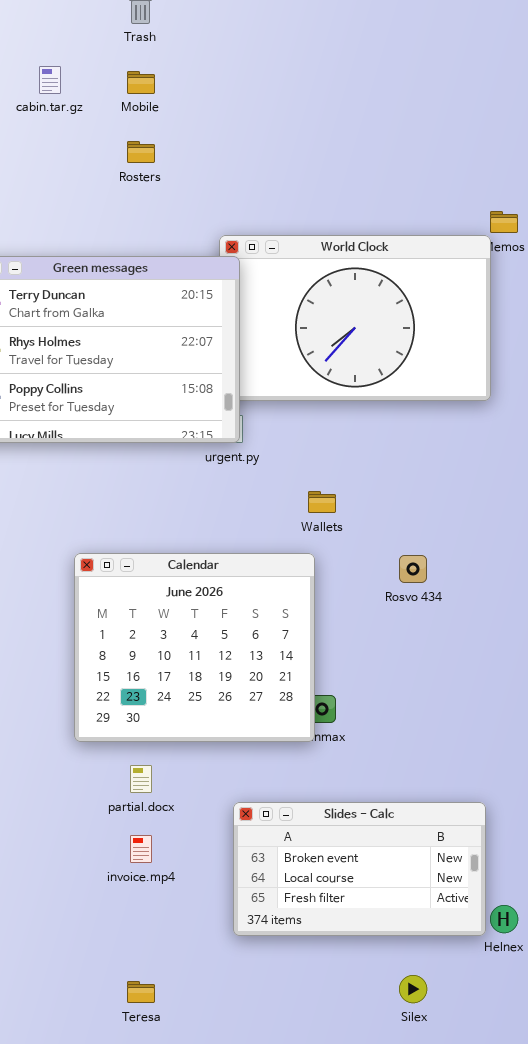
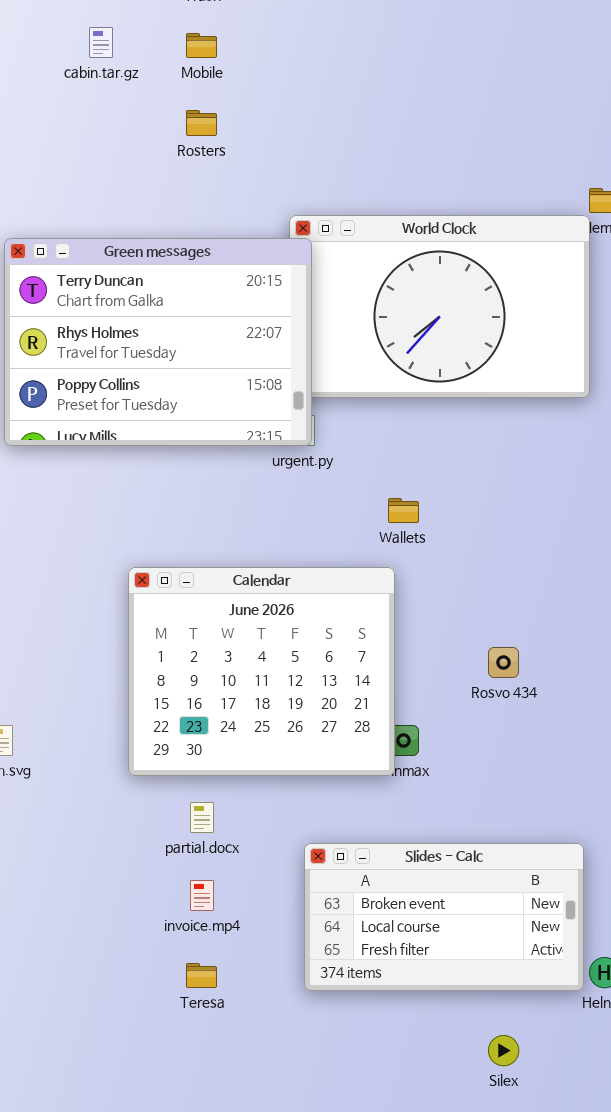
Rosvo 434: [399,555,427,583] -> [488,647,519,678], moved
Teresa: [127,981,155,1003] -> [186,963,217,988], moved

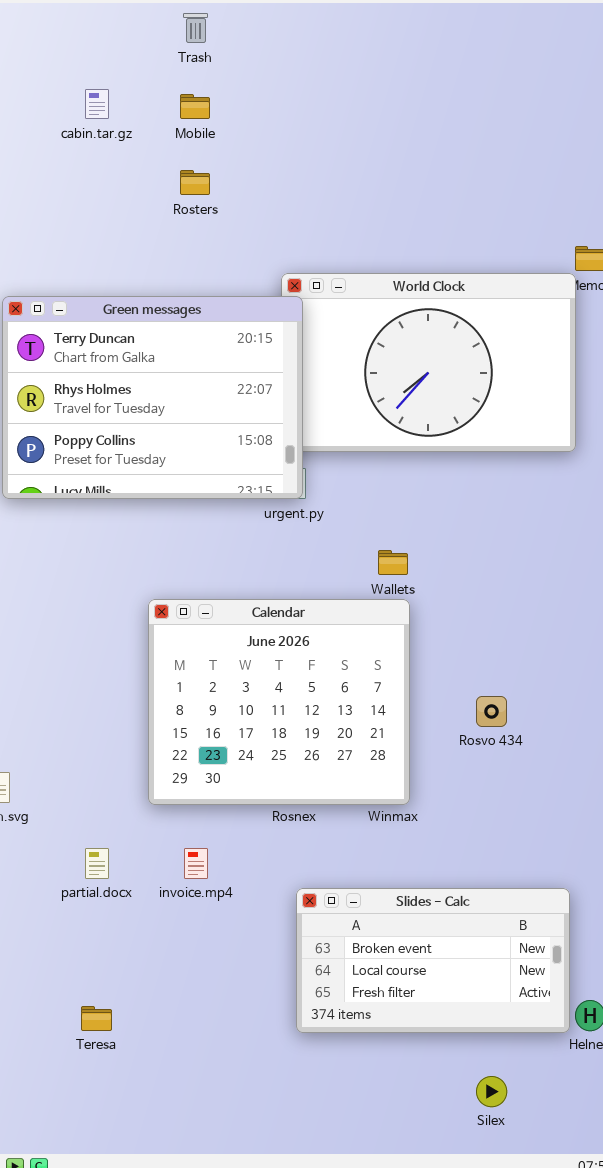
Calendar: [128,567,395,776] -> [148,599,410,805], moved
partial.docx: [190,802,214,833] -> [85,848,109,879], moved
invoice.mp4: [190,880,214,911] -> [184,848,208,879], moved
Teresa: [186,963,217,988] -> [81,1006,112,1031], moved

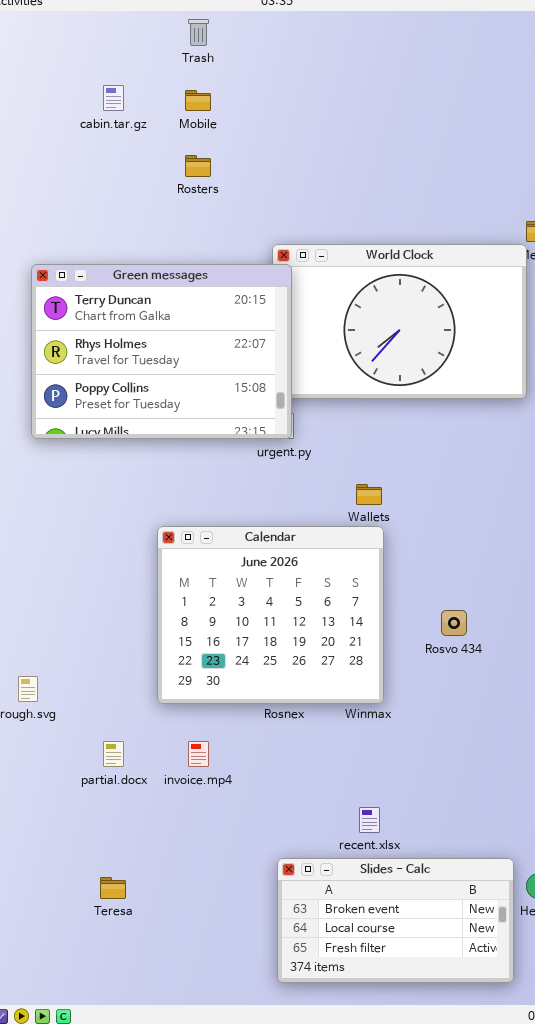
Slides - Calc: [296,888,570,1033] -> [277,858,514,983], moved

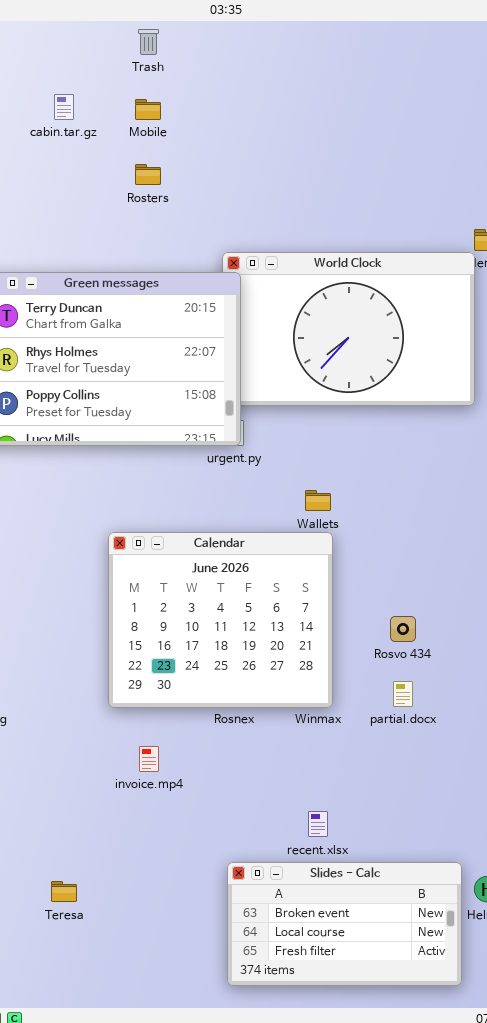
partial.docx: [103,741,124,767] -> [393,681,413,707], moved

